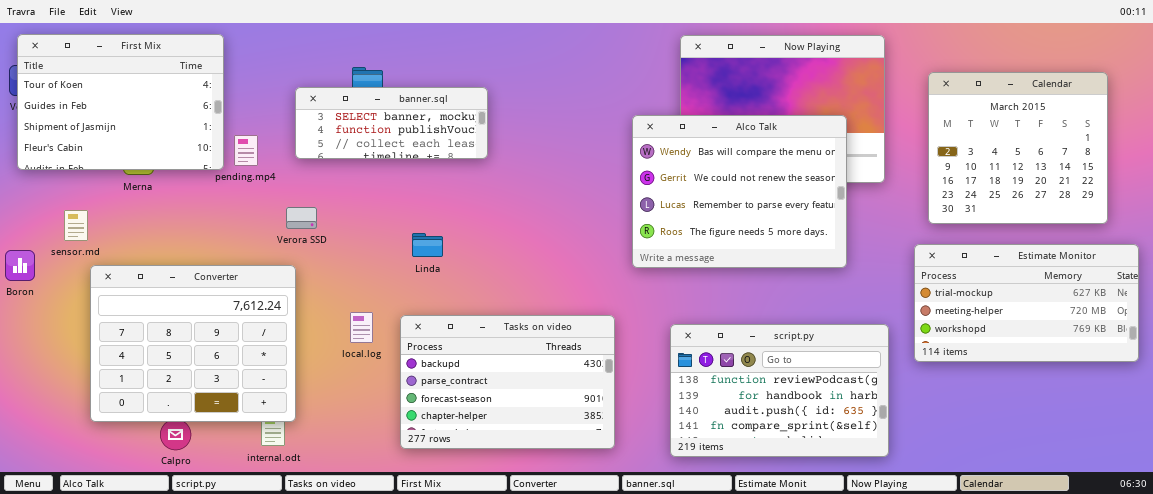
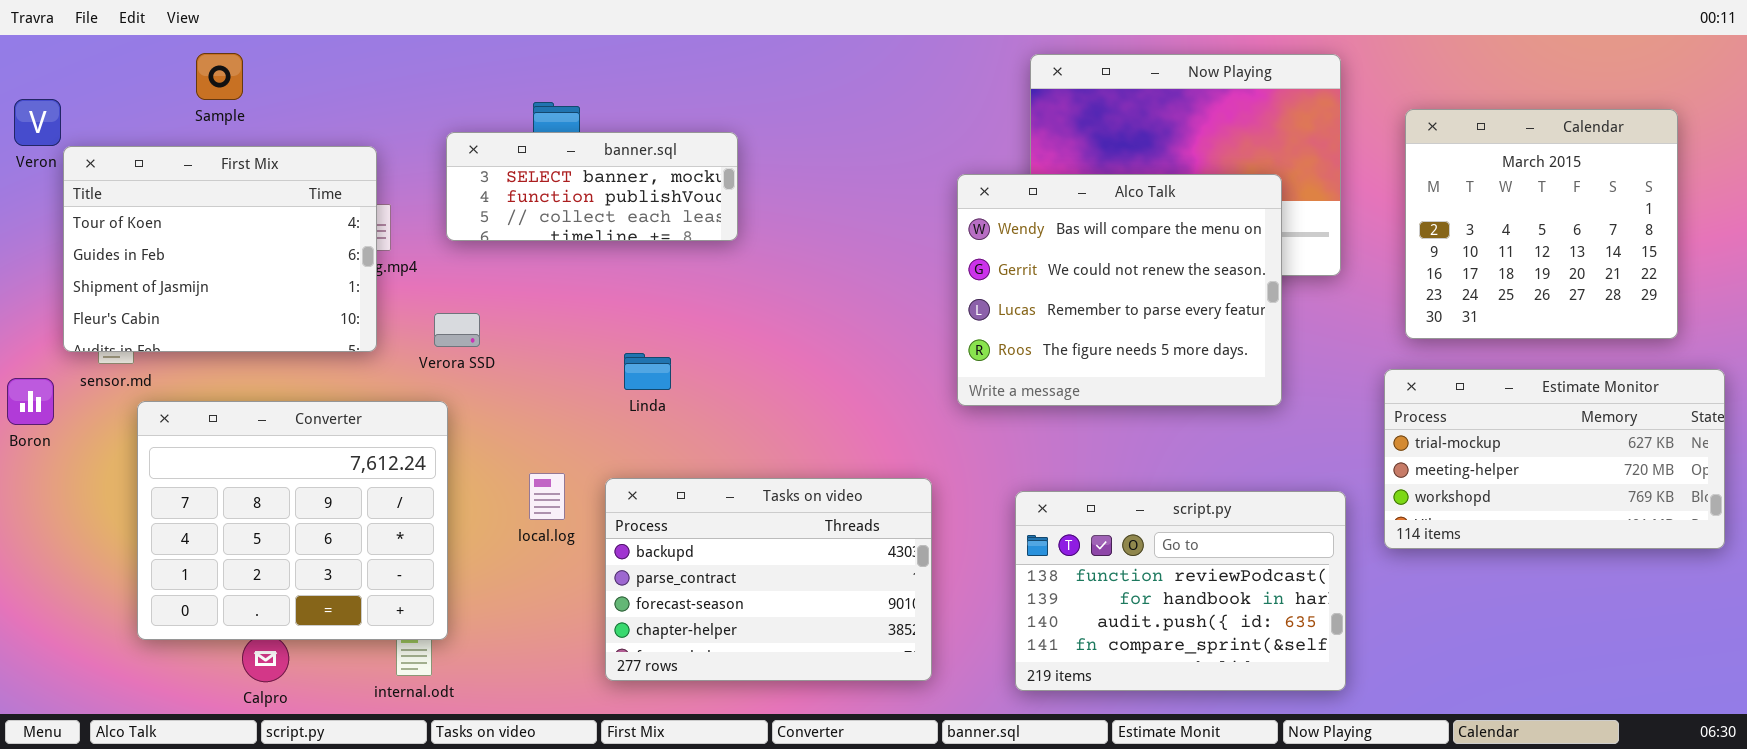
First Mix: [17,34,224,170] -> [63,146,377,352], moved

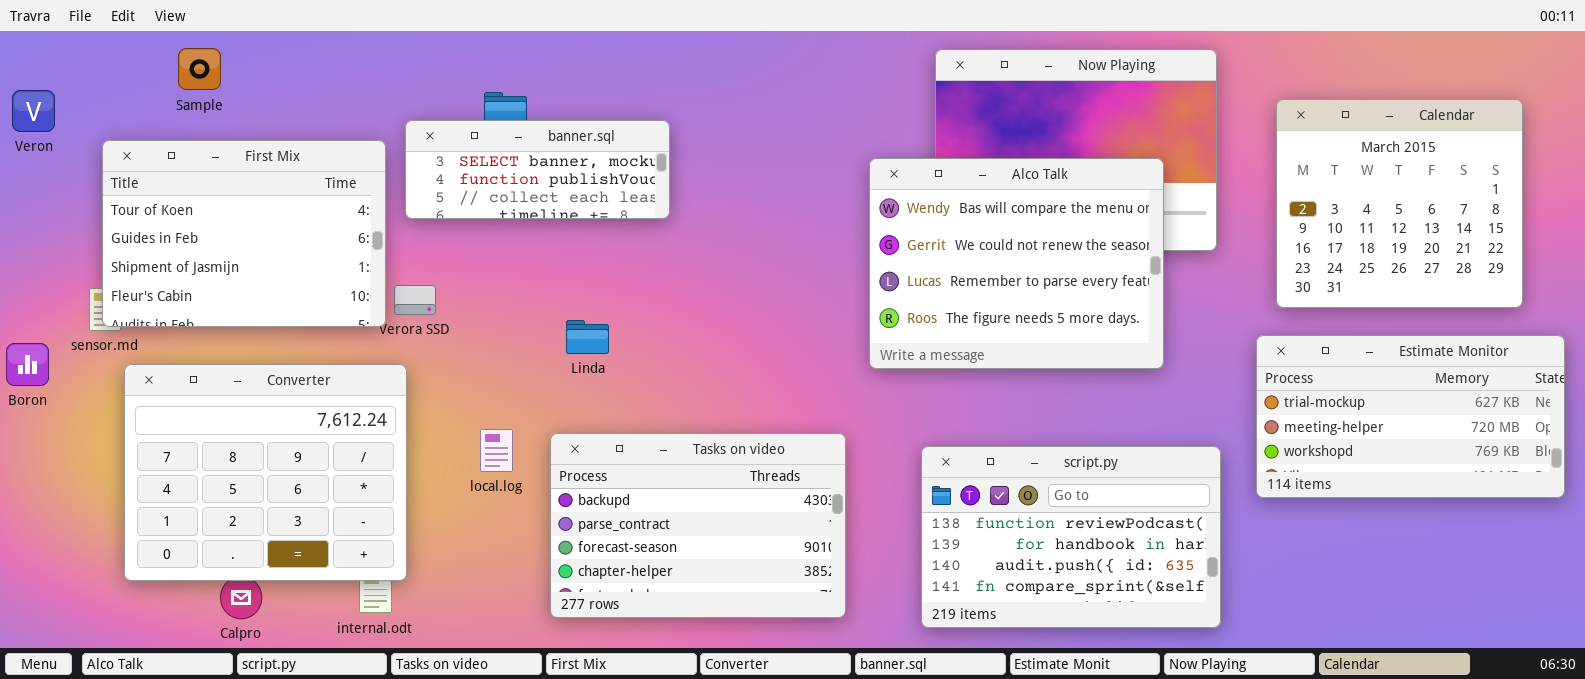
First Mix: [63,146,377,352] -> [102,140,386,327], moved

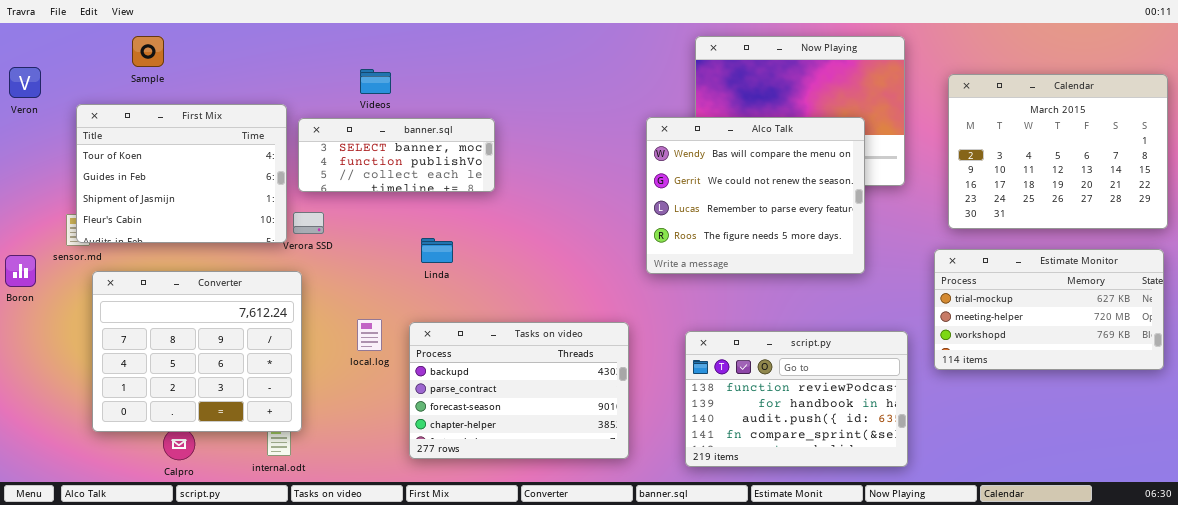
Calendar: [1276,99,1523,308] -> [948,74,1168,229], resized
banner.sql: [405,120,670,219] -> [298,118,495,192], moved

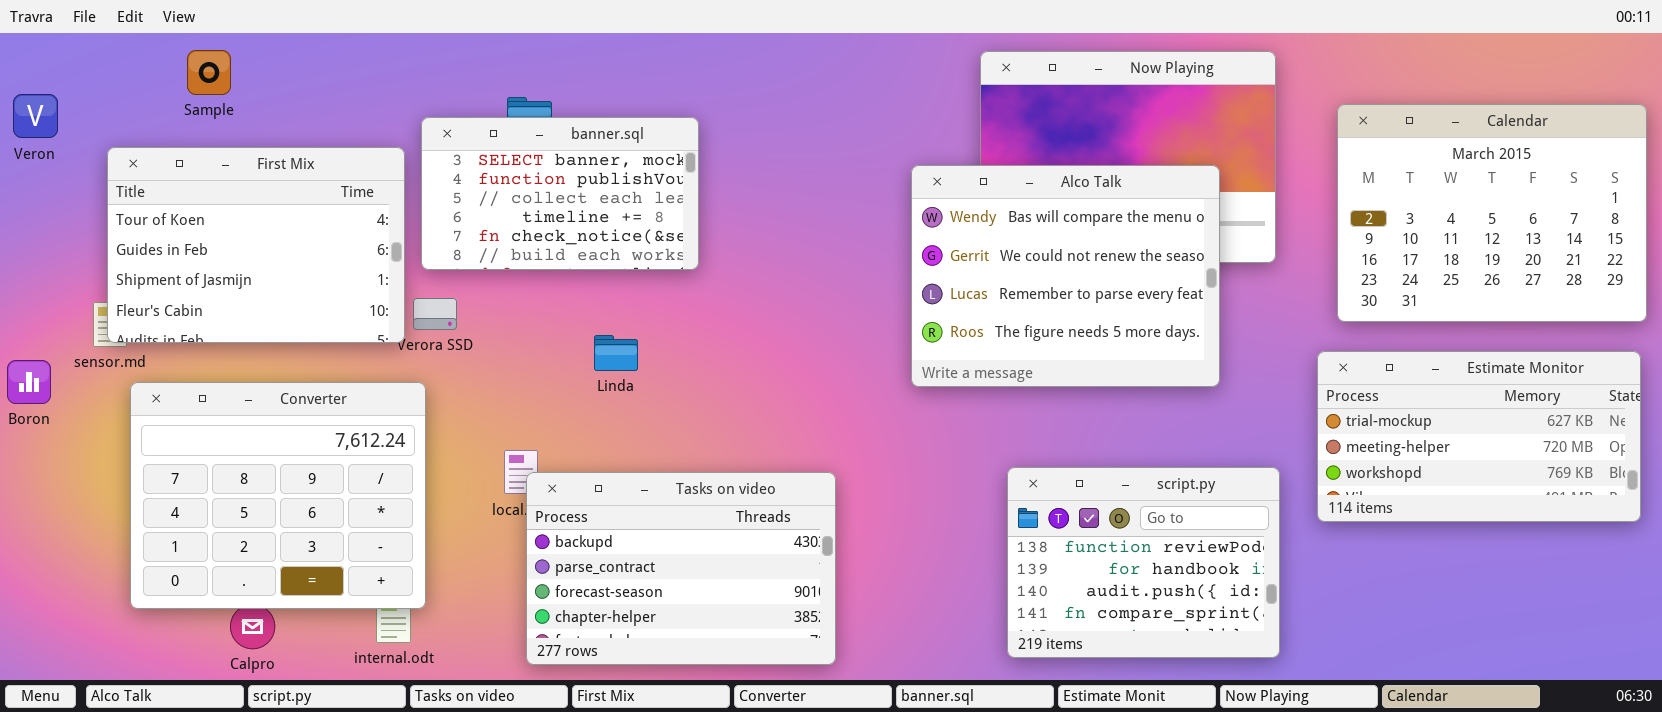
banner.sql: [298,118,495,192] -> [421,117,699,270], resized
Tasks on video: [409,322,629,459] -> [526,472,836,665], moved
script.py: [685,331,908,467] -> [1007,467,1280,658], resized

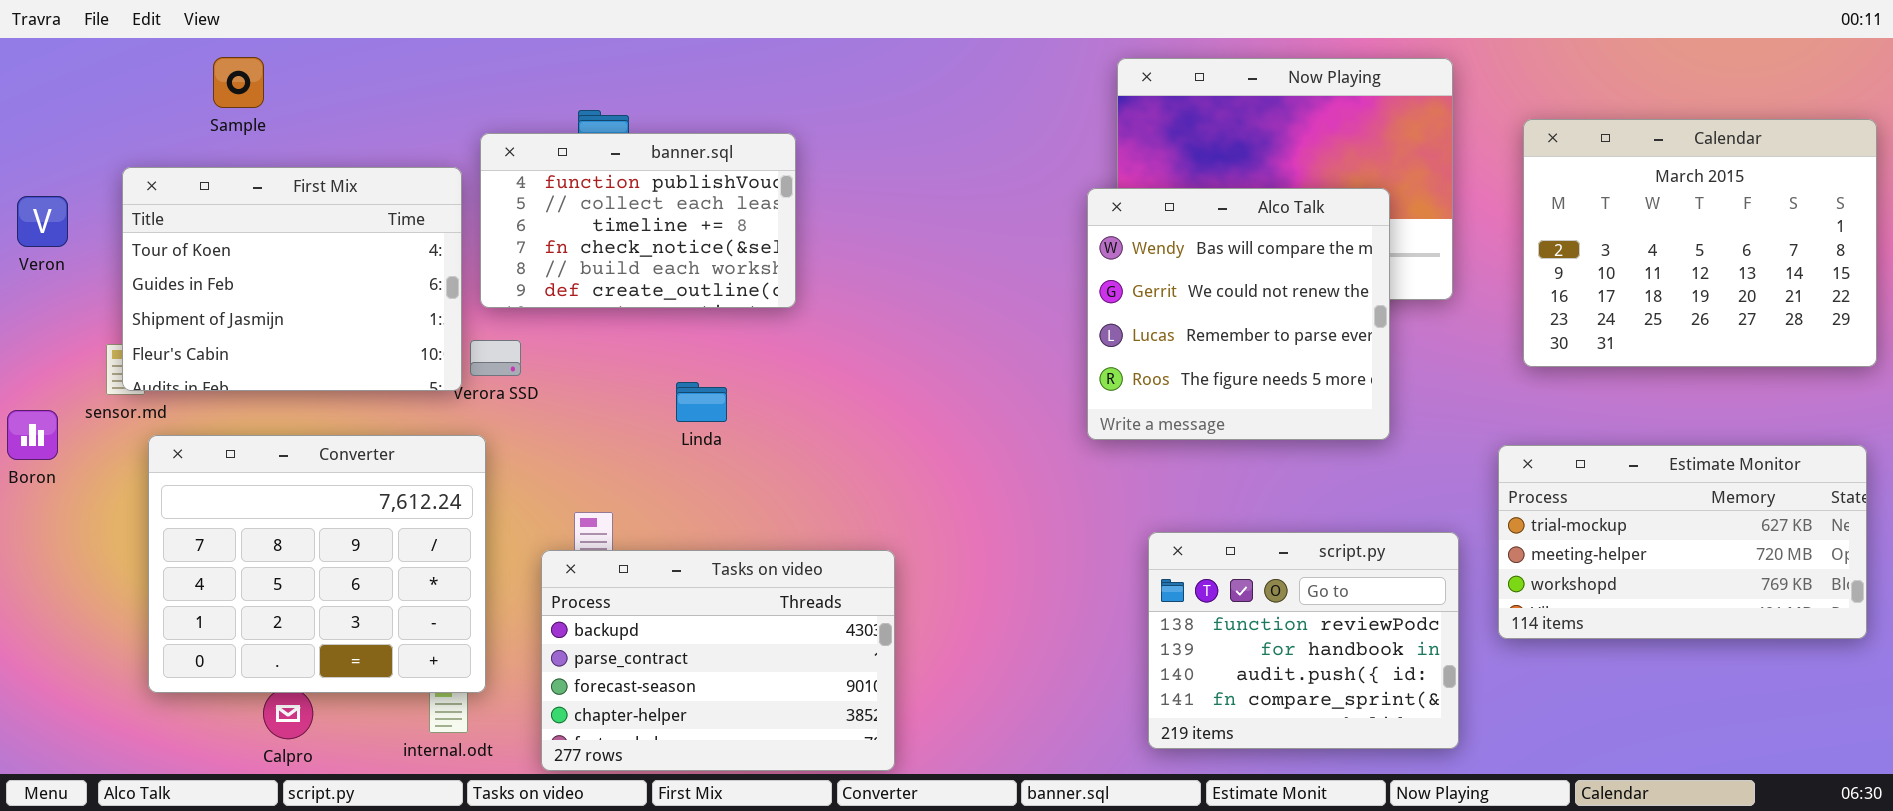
Veron: [13,94,58,138] -> [17,196,68,247], moved
banner.sql: [421,117,699,270] -> [480,133,796,308], scrolled down 1 row
Alco Talk: [911,165,1220,387] -> [1087,188,1390,440], resized
Estimate Monitor: [1317,351,1641,522] -> [1498,445,1867,639], moved
Tasks on video: [526,472,836,665] -> [541,550,895,771], moved

